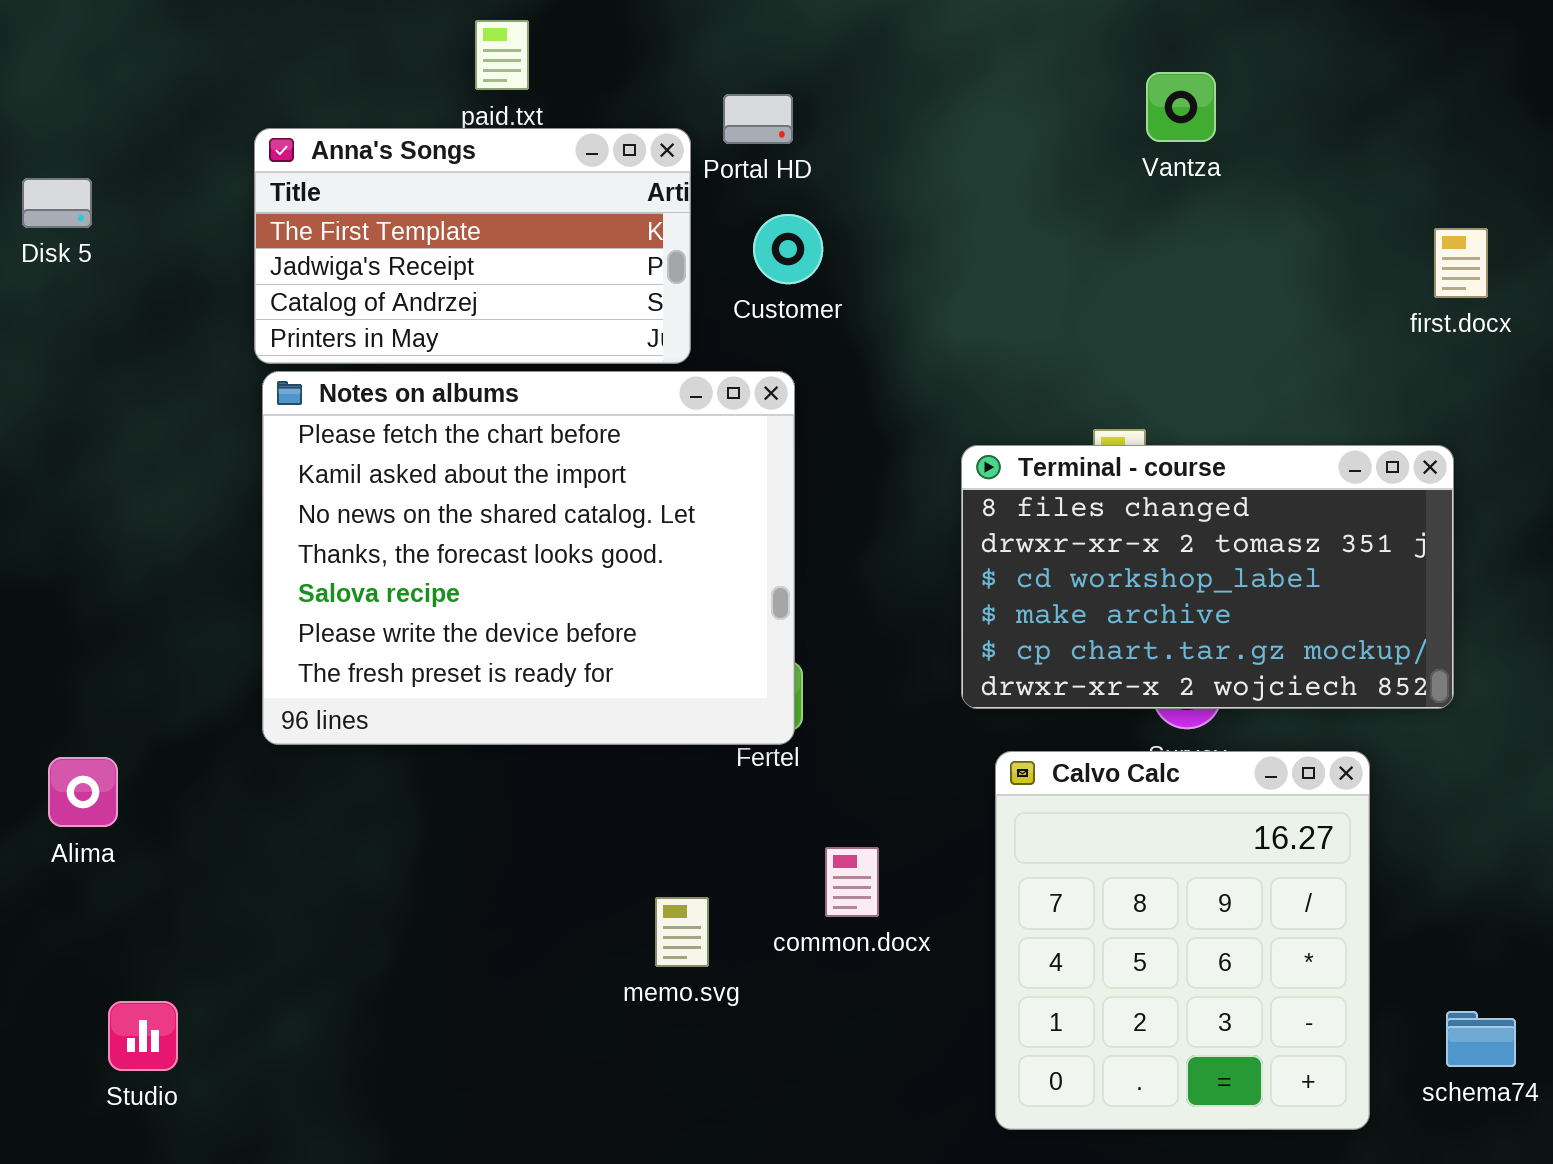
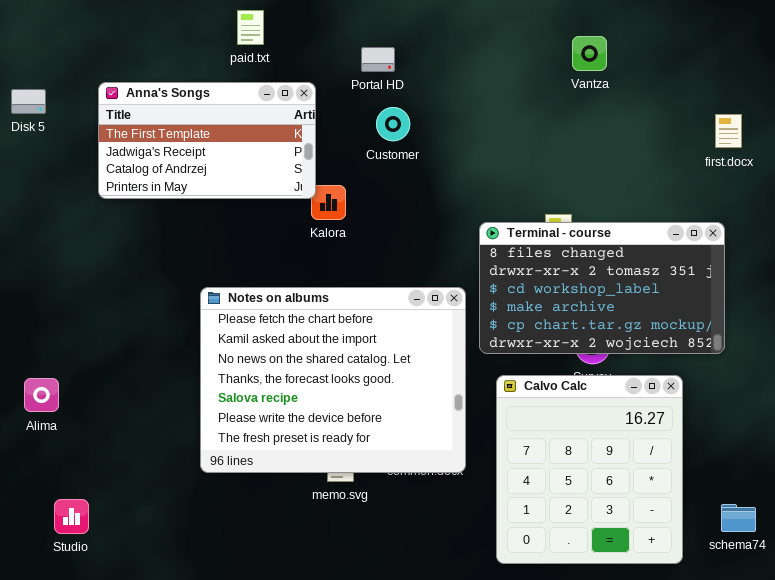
Anna's Songs: [254,128,691,364] -> [98,82,316,199], moved
Notes on albums: [262,371,795,745] -> [200,287,466,473], moved

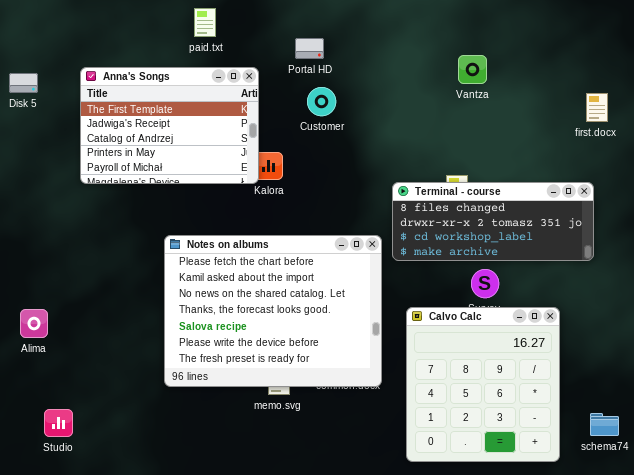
Vantza: [572,36,607,71] -> [458,55,487,84], moved
Anna's Songs: [98,82,316,199] -> [80,67,259,184], resized
Terminal - course: [479,222,725,354] -> [392,182,594,261], resized

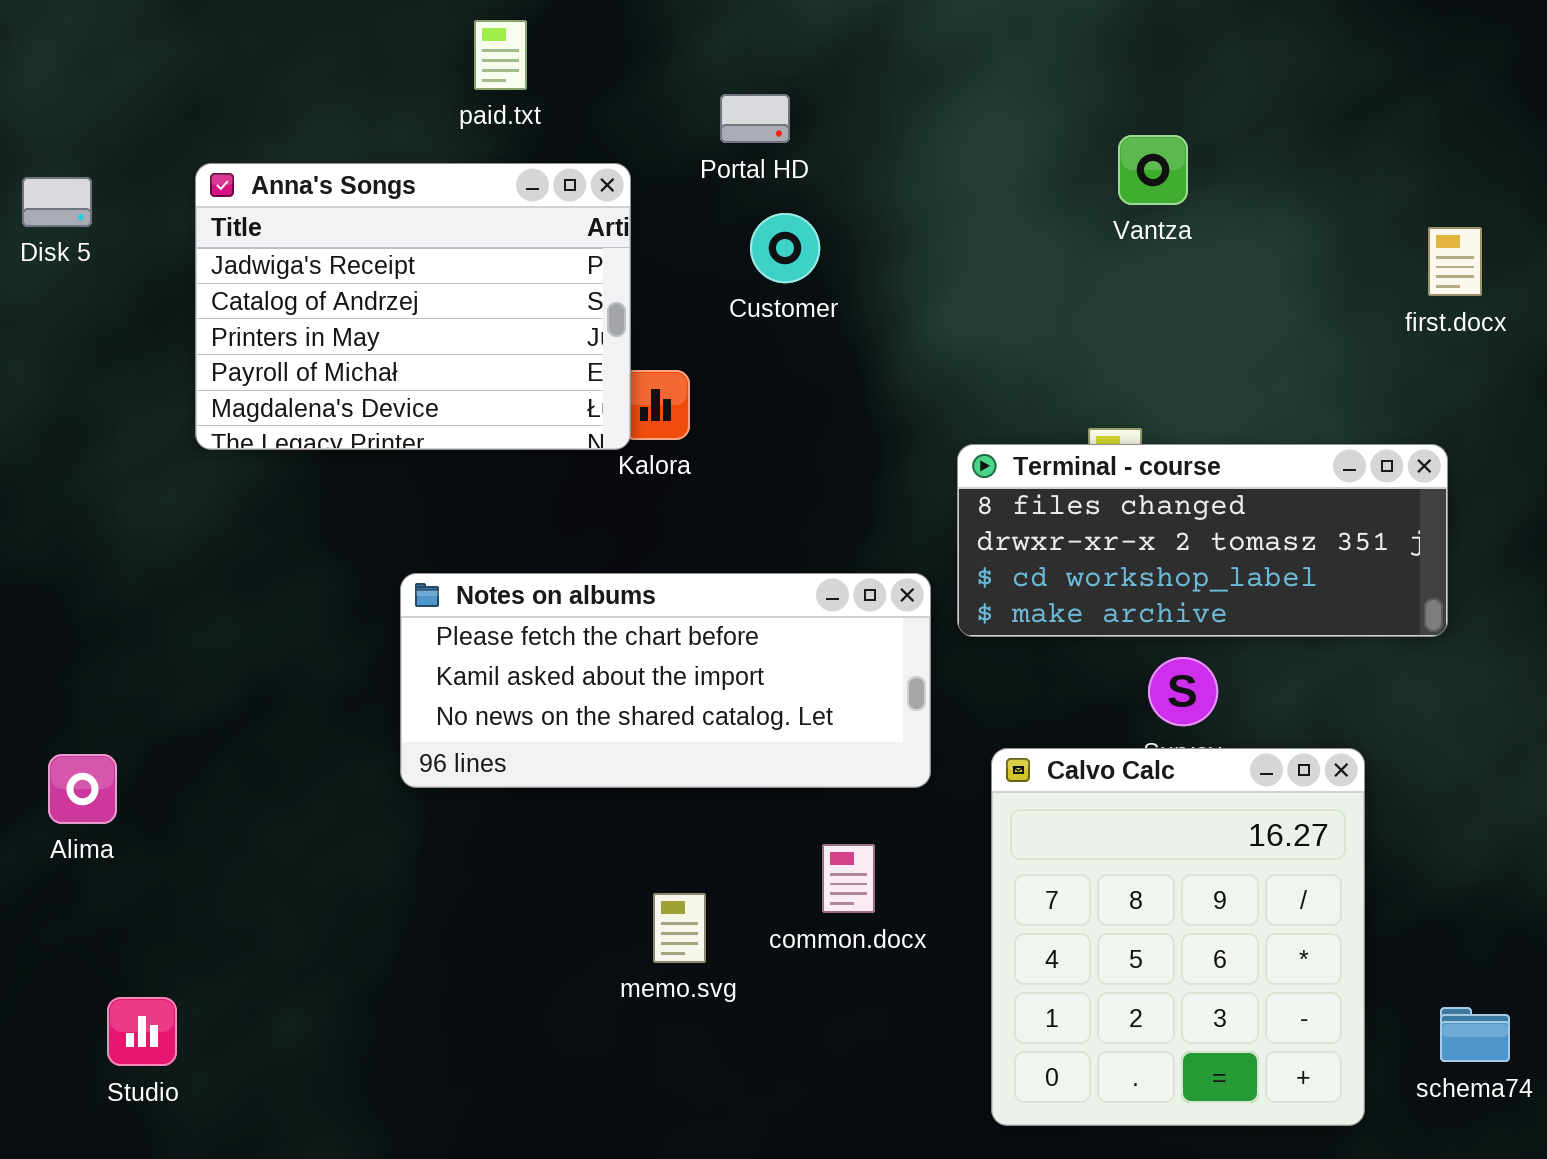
Anna's Songs: [80,67,259,184] -> [195,163,631,450], scrolled down 1 row
Notes on albums: [164,235,382,387] -> [400,573,931,788], resized

